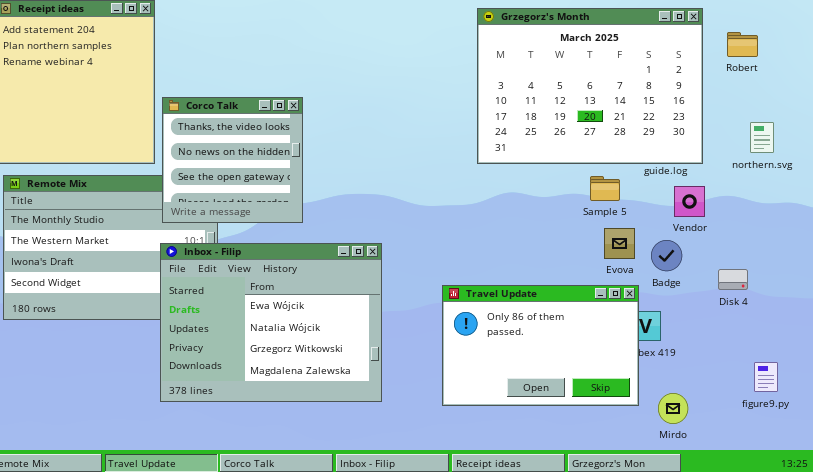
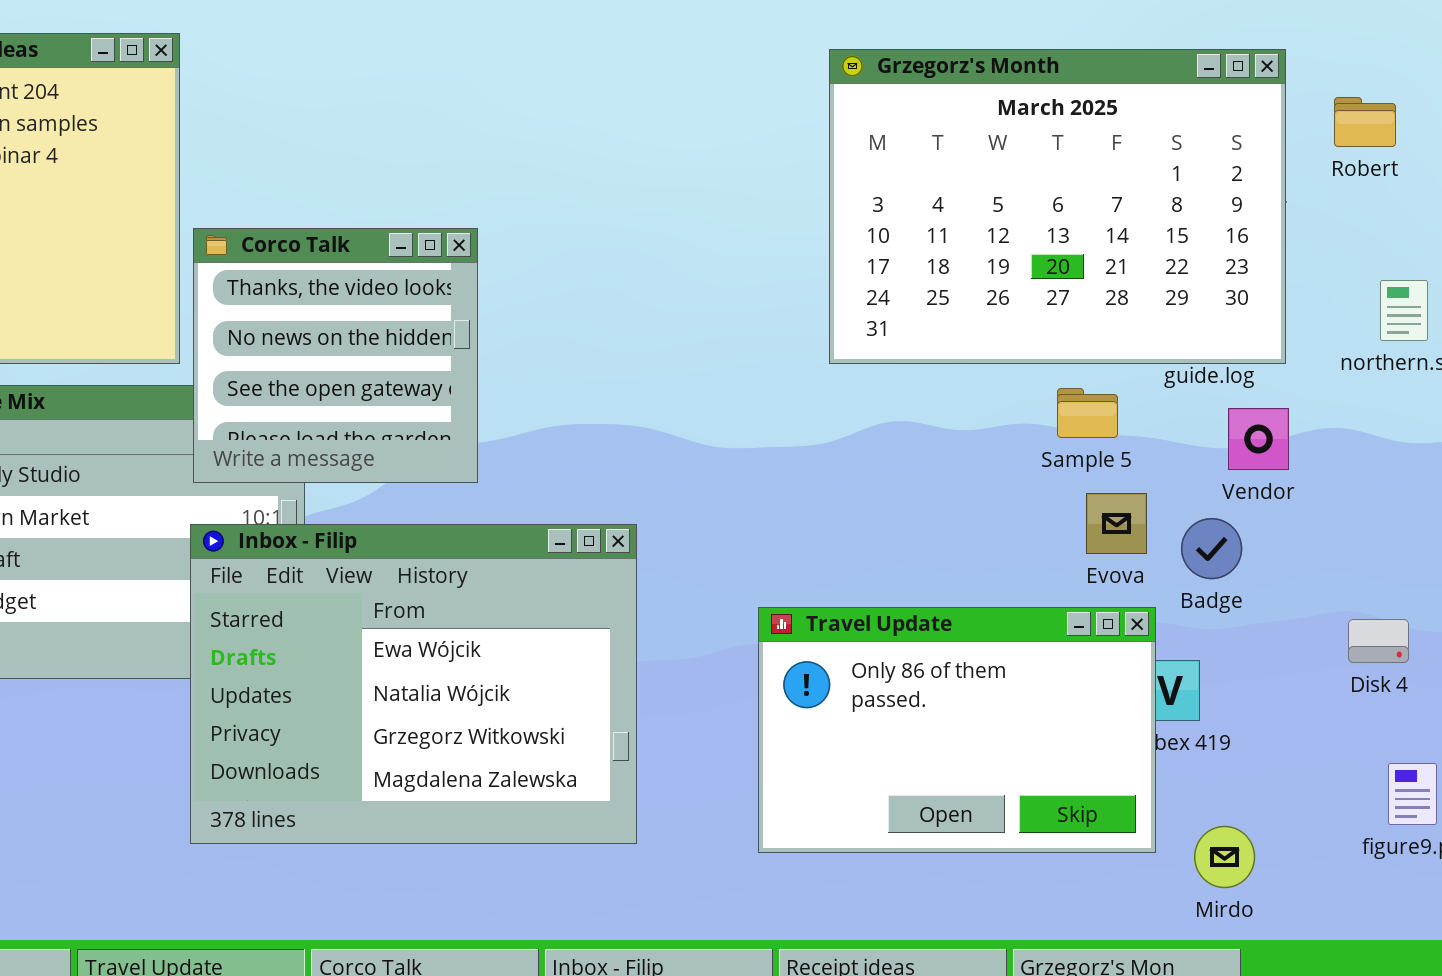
Disk 4: [718,269,748,290] -> [1348,619,1409,663], moved

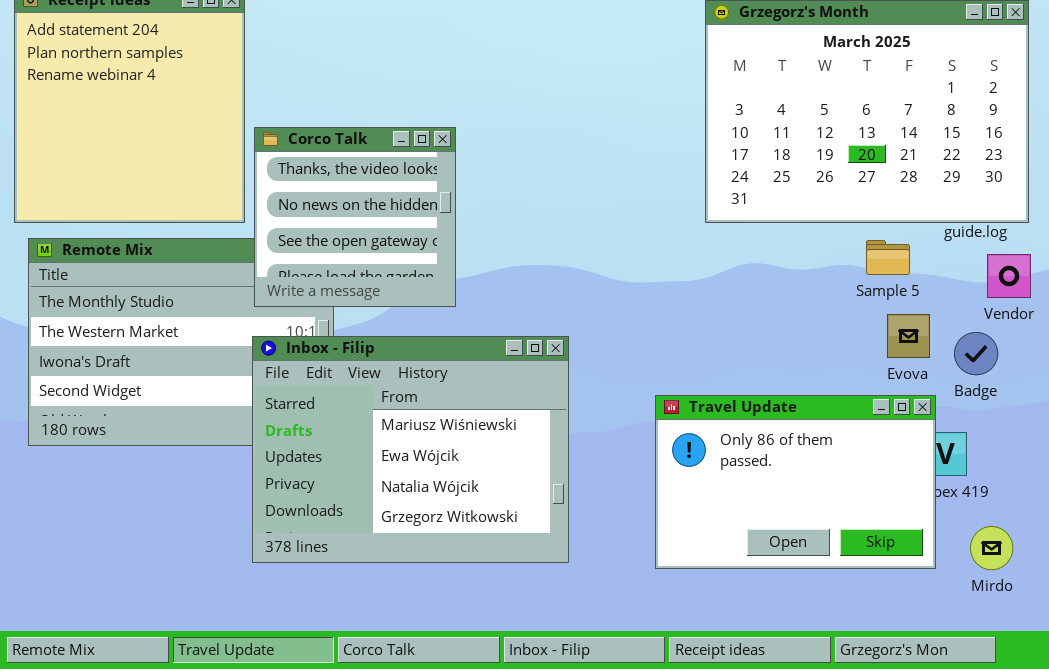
Inbox - Filip: [190,524,637,844] -> [252,336,569,563], scrolled up 1 row
Mirdo: [1194,826,1255,888] -> [970,526,1013,570], moved

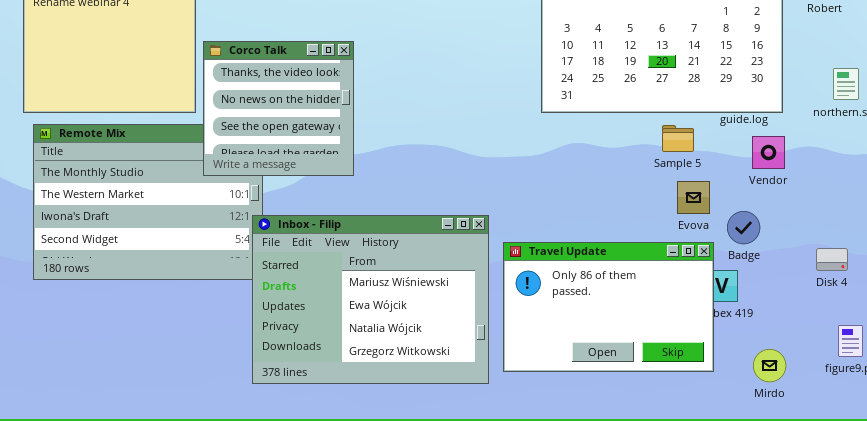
Badge: [954,332,998,375] -> [727,211,760,244], moved
Inbox - Filip: [252,336,569,563] -> [252,215,489,384], moved
Mirdo: [970,526,1013,570] -> [753,349,786,382], moved

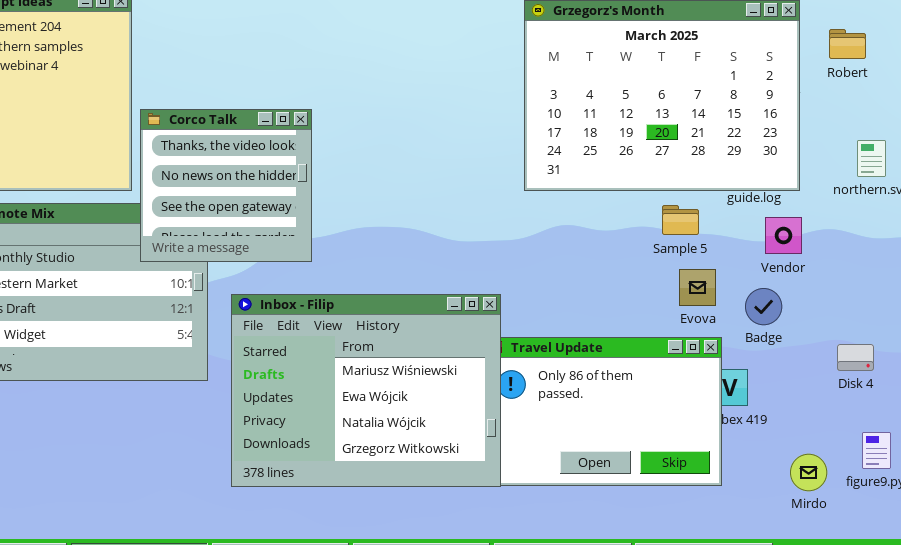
Badge: [727,211,760,244] -> [745,288,782,325], moved
Inbox - Filip: [252,215,489,384] -> [231,294,501,487], moved
Mirdo: [753,349,786,382] -> [790,454,827,491], moved

